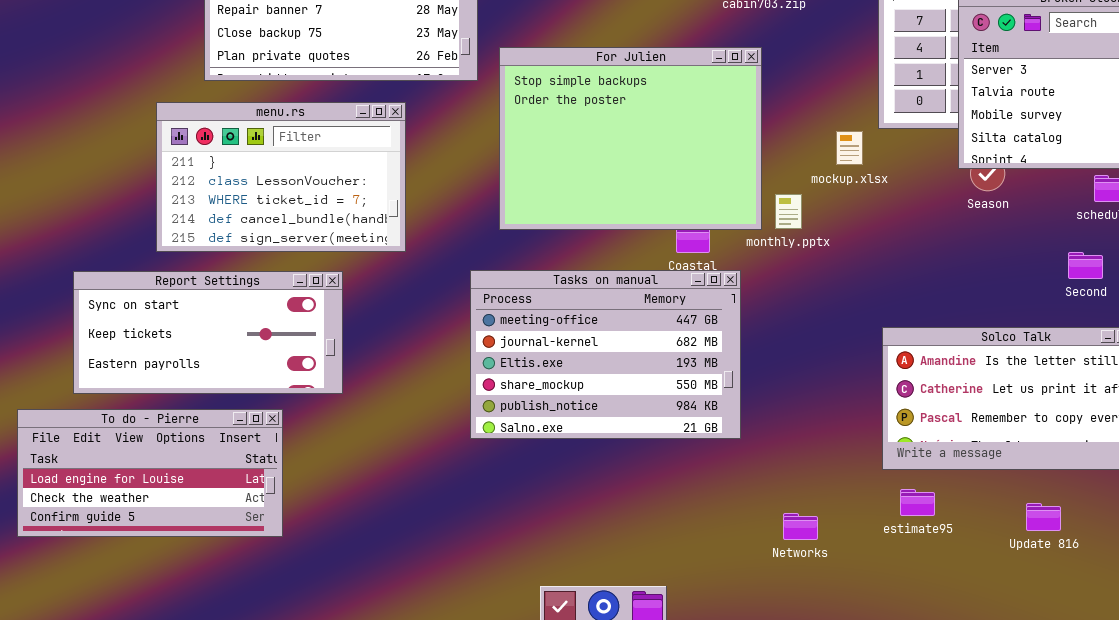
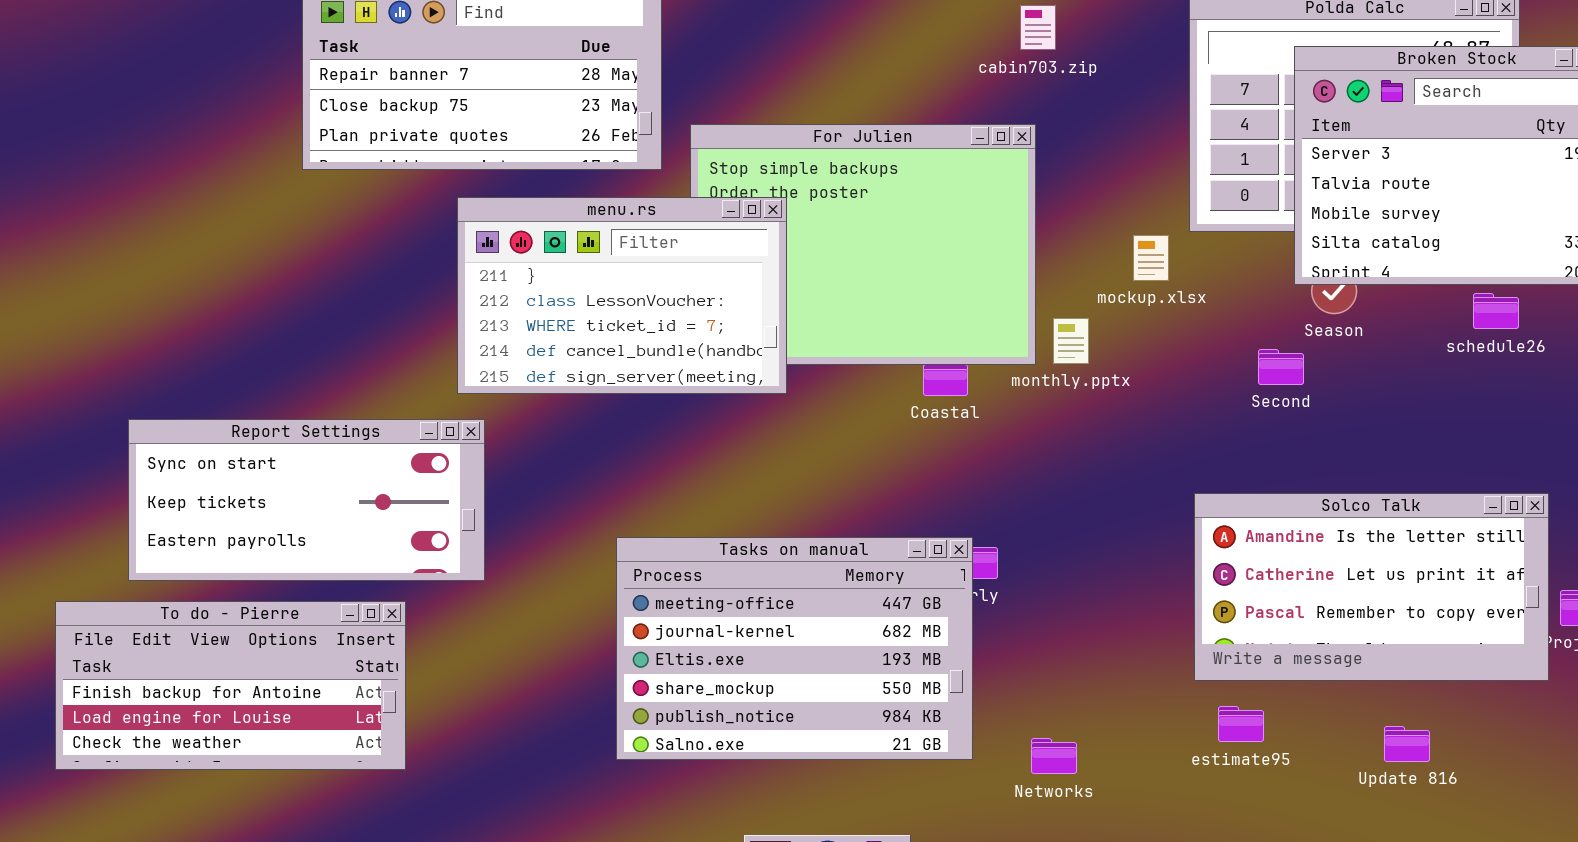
menu.rs: [156,102,406,252] -> [457,197,787,394], moved
Second: [1068,252,1103,279] -> [1258,349,1304,385], moved
Tasks on manual: [470,270,741,439] -> [616,537,973,760], moved
To do - Pierre: [17,409,283,537] -> [55,601,406,770], scrolled up 1 row
Networks: [783,513,818,540] -> [1031,738,1077,774], moved

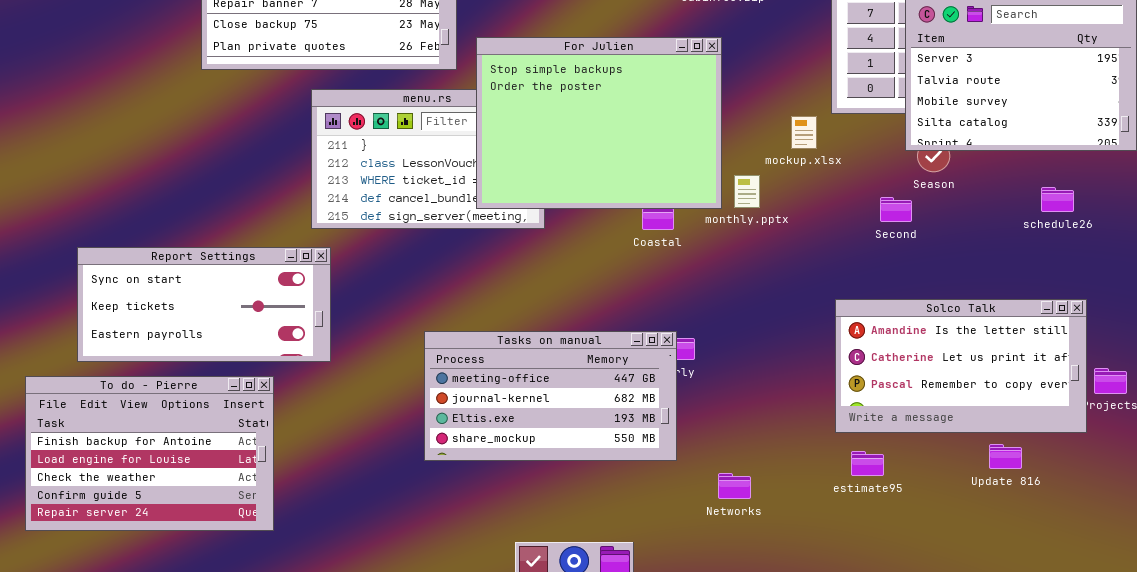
For Julien: [690,124,1036,365] -> [476,37,722,209], raised
schedule26: [1473,293,1519,329] -> [1041,187,1074,212], moved
Tasks on manual: [616,537,973,760] -> [424,331,677,461], resized
To do - Pierre: [55,601,406,770] -> [25,376,274,531], resized
Update 816: [1384,726,1430,762] -> [989,444,1022,469], moved

